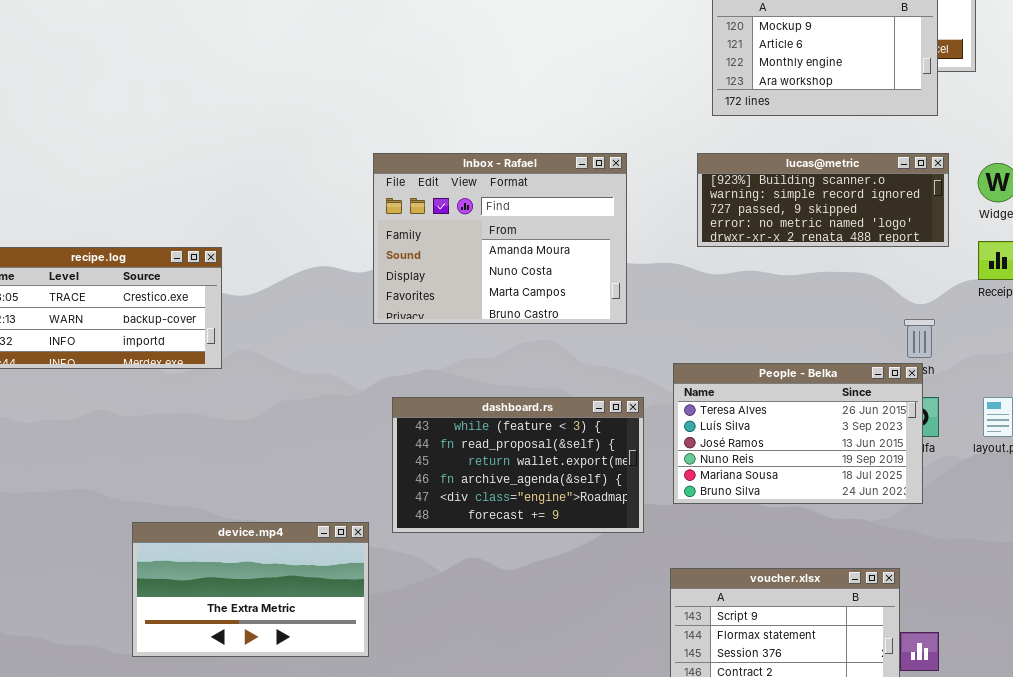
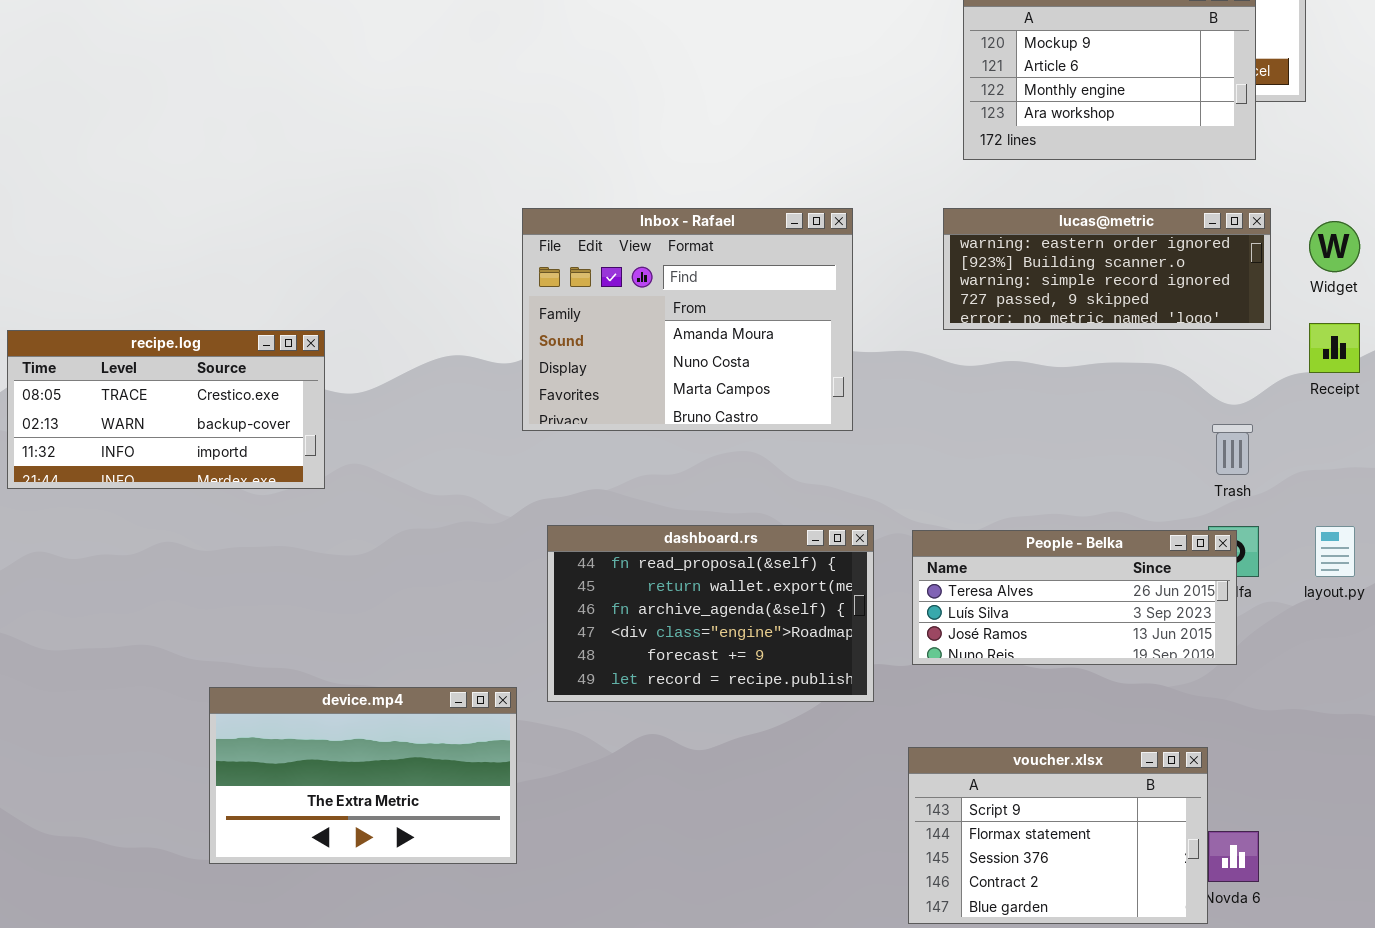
lucas@metric: [697,153,949,247] -> [943,208,1271,330], scrolled up 1 row
People - Belka: [673,363,923,504] -> [912,530,1237,665], resized
dashboard.rs: [392,397,644,533] -> [547,525,874,702], scrolled down 1 row

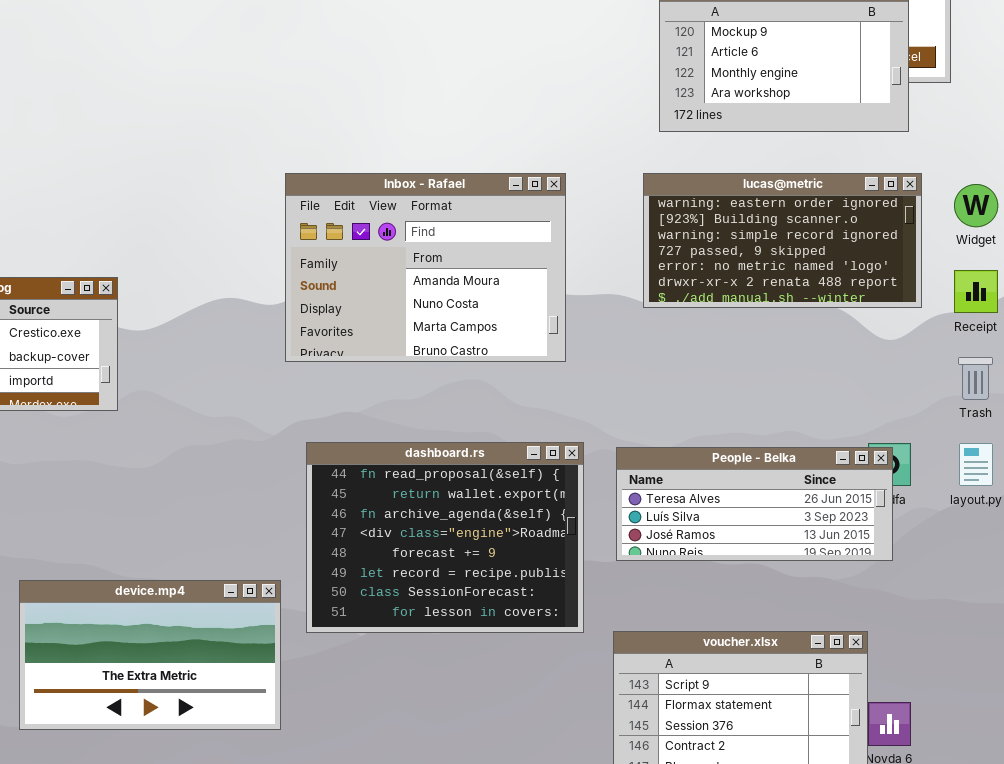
lucas@metric: [943,208,1271,330] -> [643,173,922,308], resized
Trash: [1212,424,1253,475] -> [958,357,993,400], moved
dashboard.rs: [547,525,874,702] -> [306,442,584,633], resized

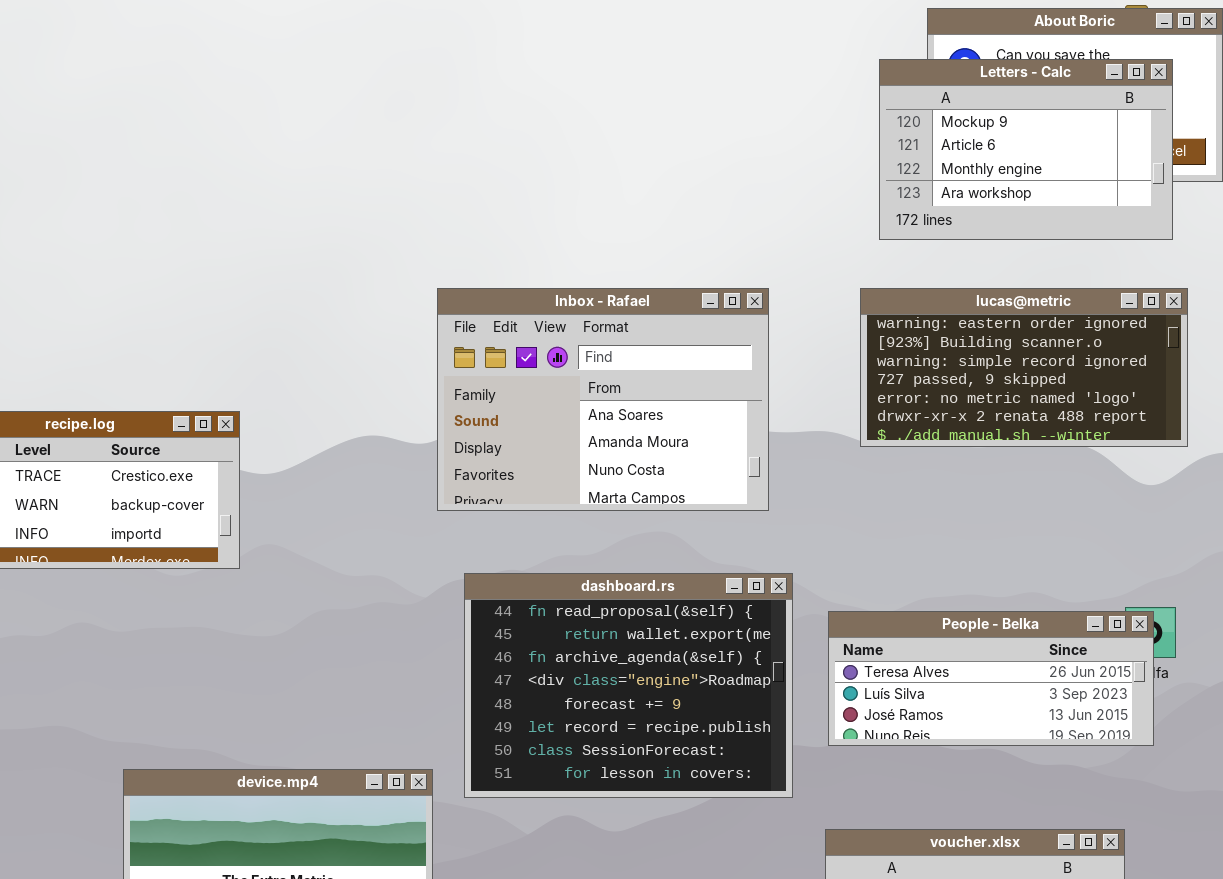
Inbox - Rafael: [285,173,566,362] -> [437,288,769,511], scrolled up 1 row
dashboard.rs: [306,442,584,633] -> [464,573,793,798], moved

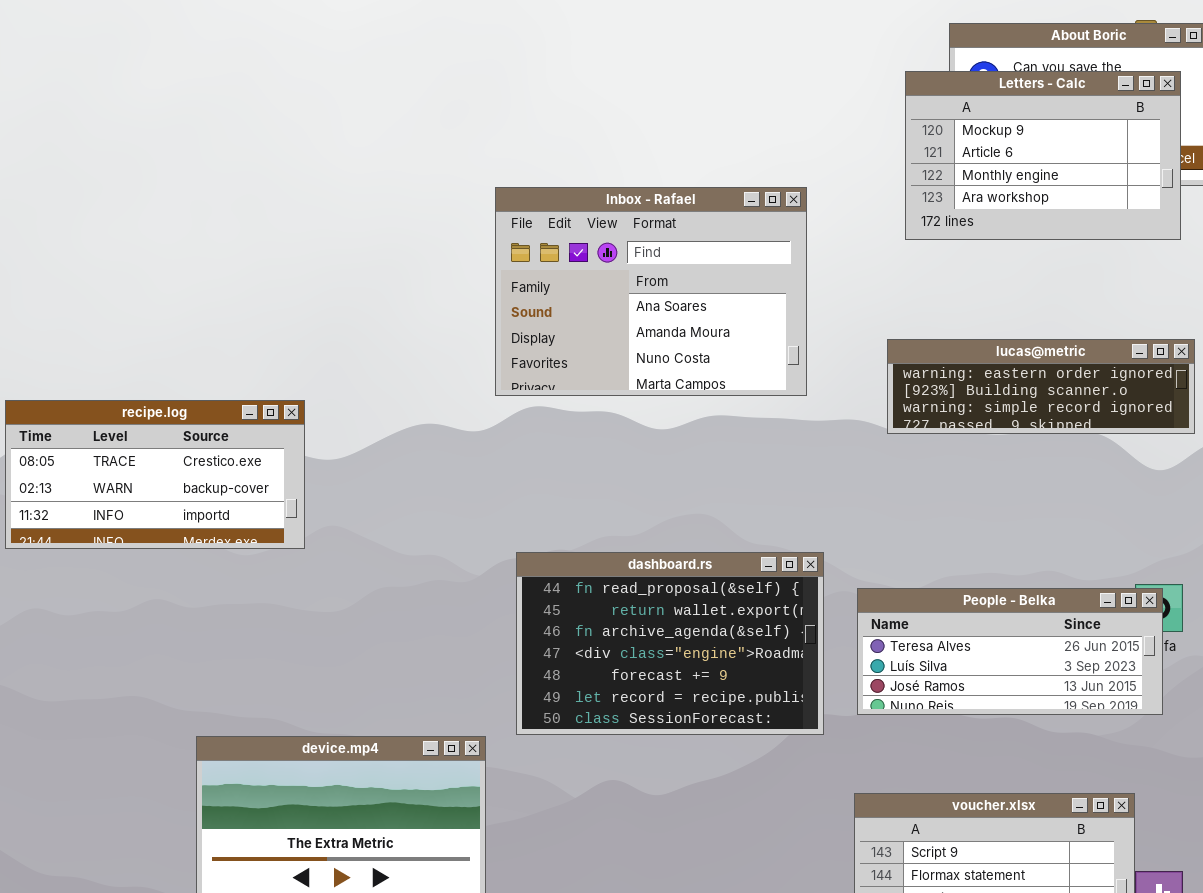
Inbox - Rafael: [437,288,769,511] -> [495,187,807,396], moved
lucas@metric: [860,288,1188,447] -> [887,339,1195,434], resized
dashboard.rs: [464,573,793,798] -> [516,552,824,735], resized

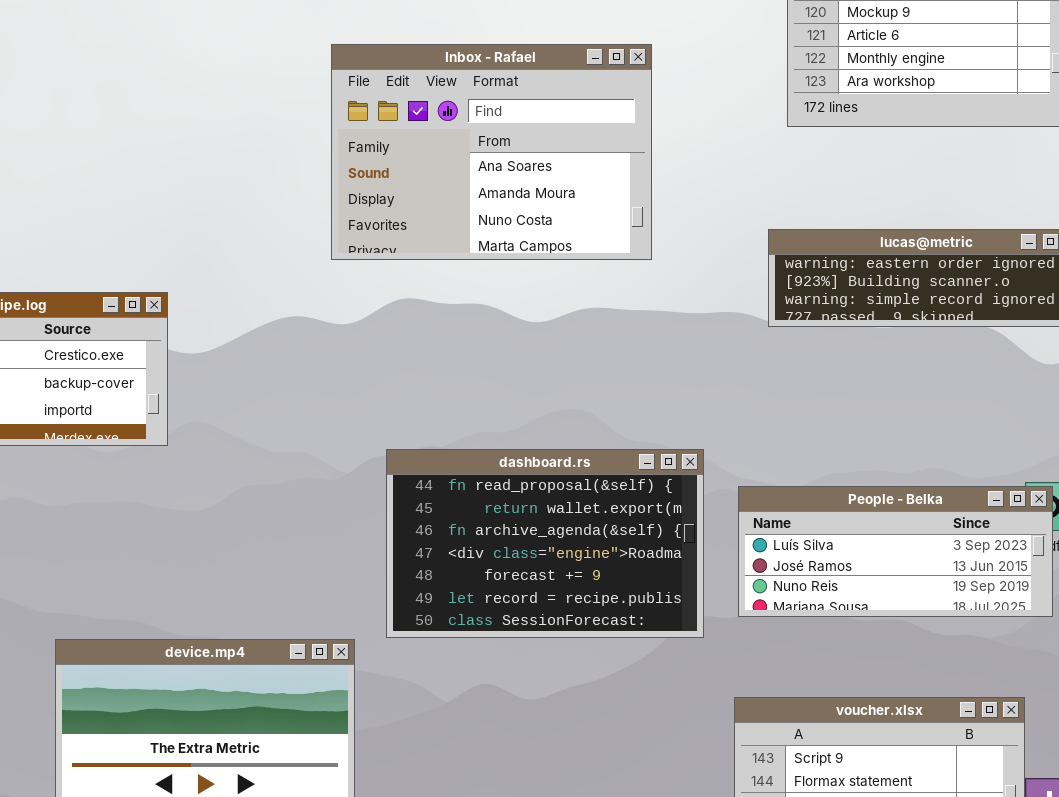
Inbox - Rafael: [495,187,807,396] -> [331,44,652,260], moved
People - Belka: [857,588,1163,715] -> [738,486,1053,617], scrolled down 1 row

